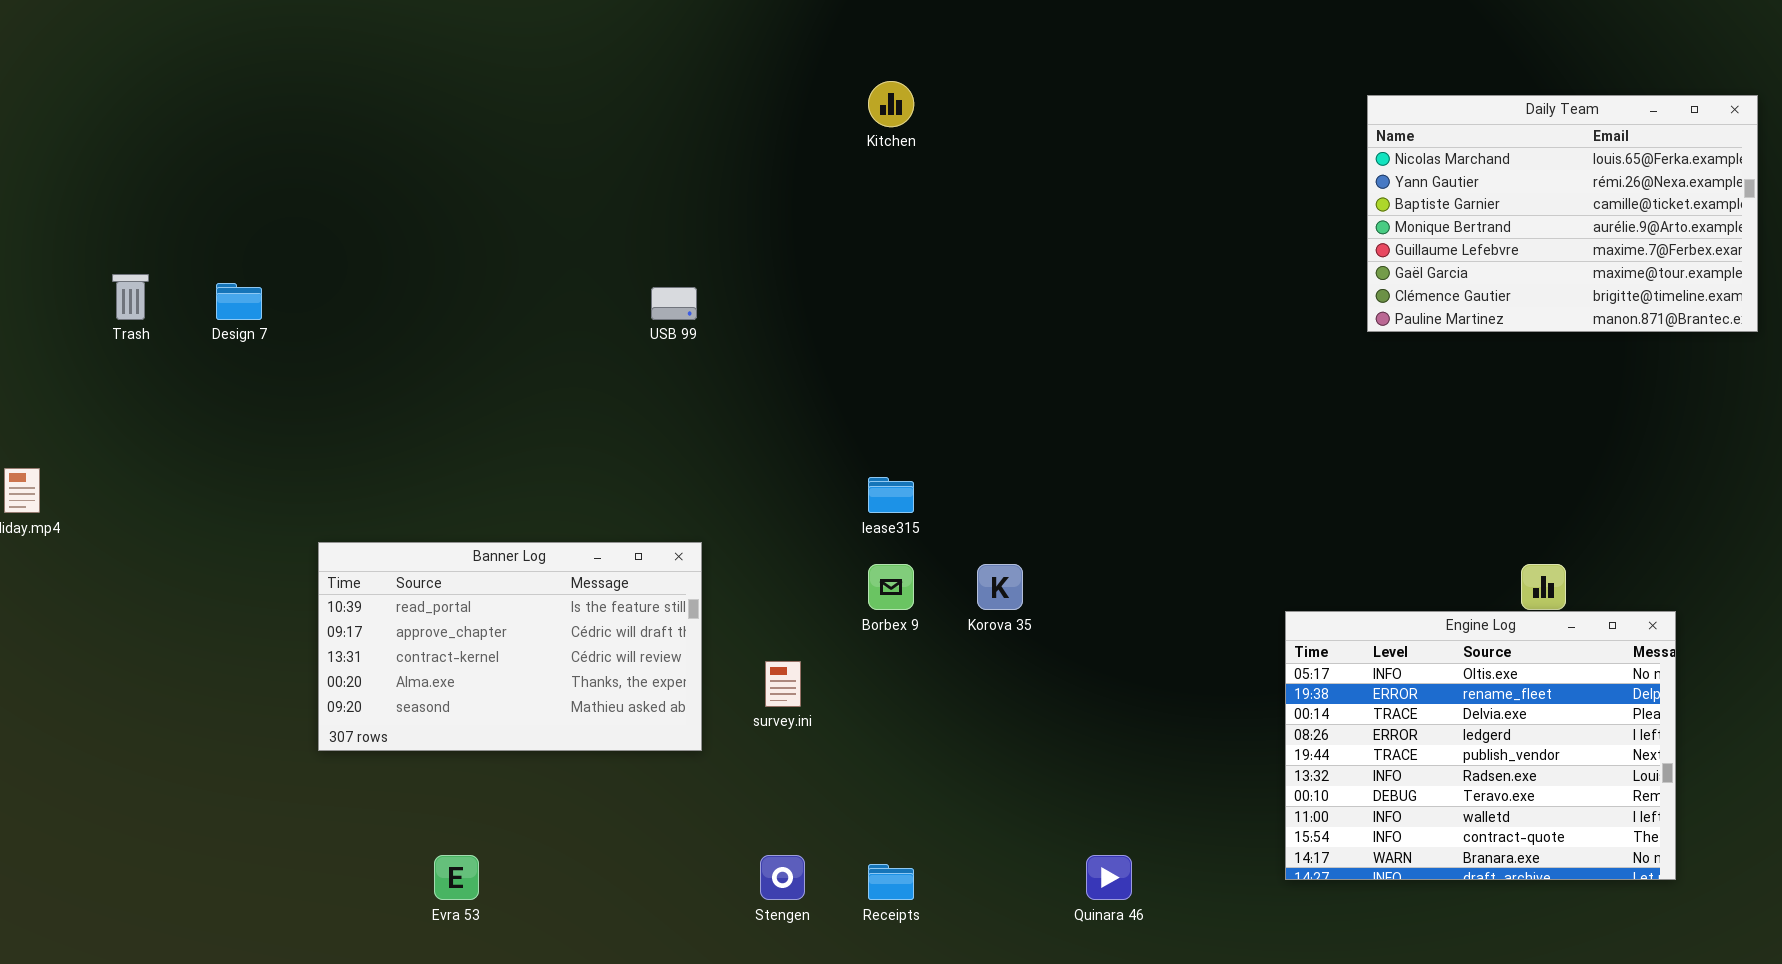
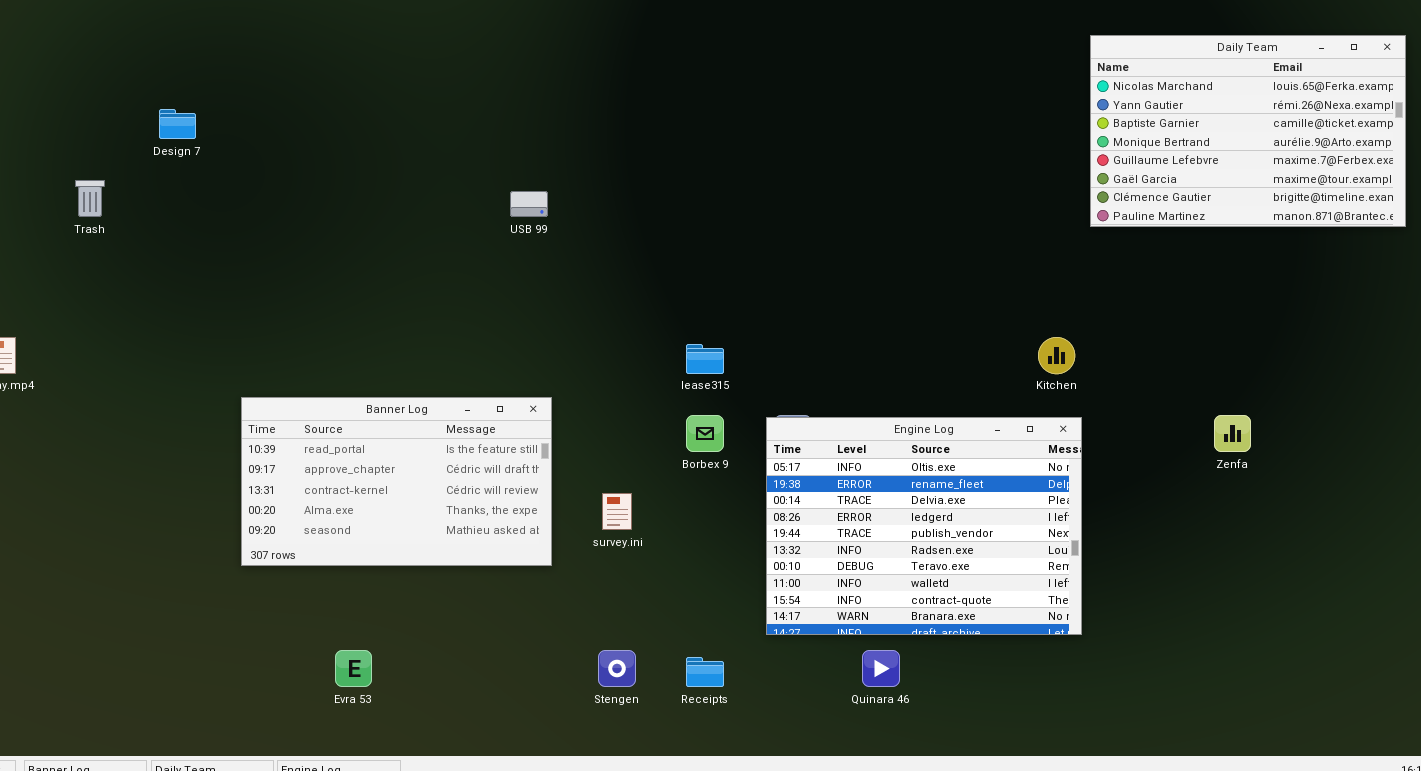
Kitchen: [868,81,914,127] -> [1038,337,1075,374], moved
Design 7: [216,283,262,320] -> [159,109,196,139], moved
Engine Log: [1285,611,1676,880] -> [766,417,1082,635], moved

